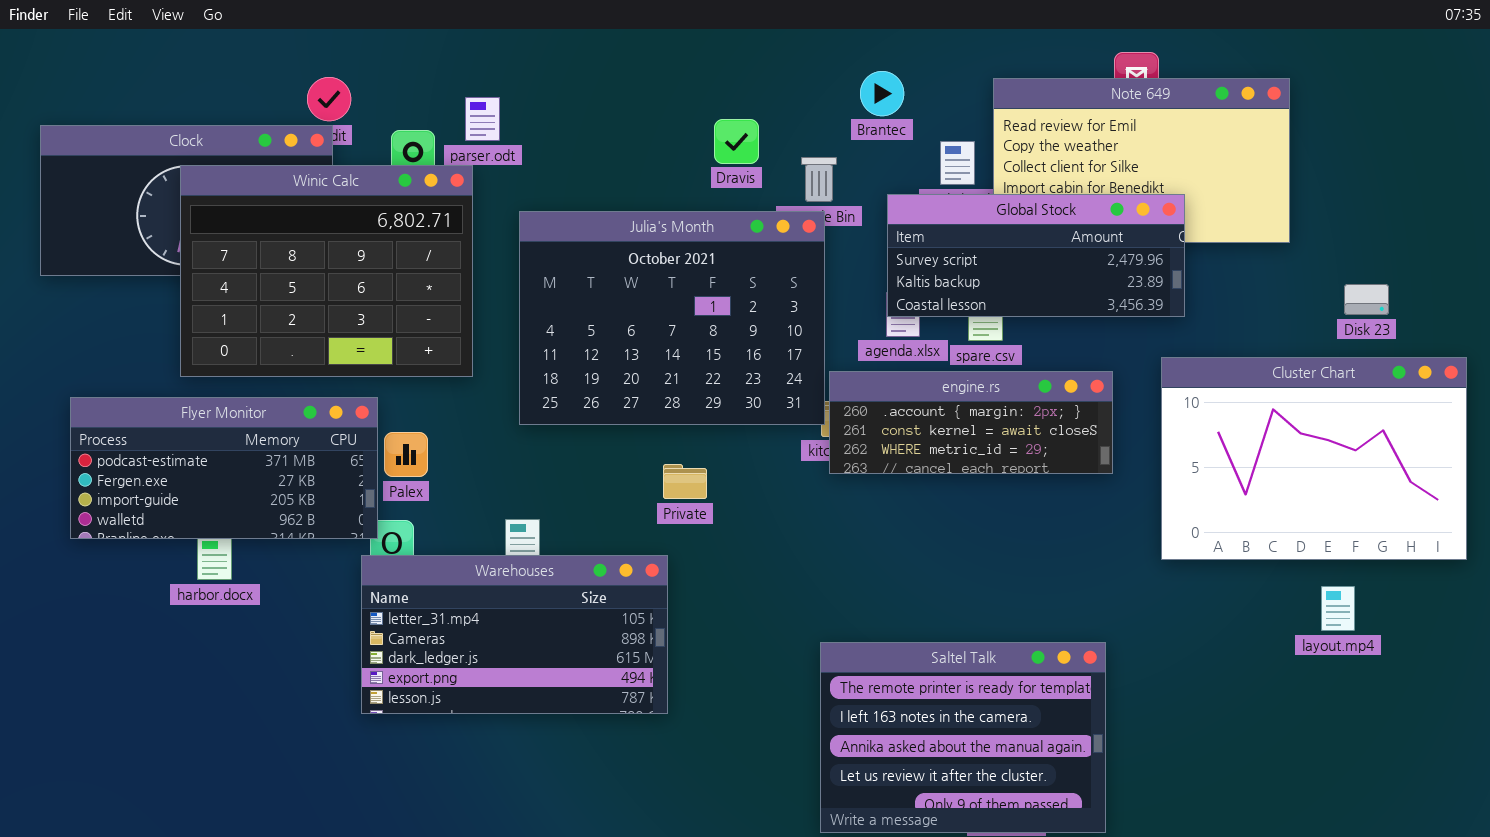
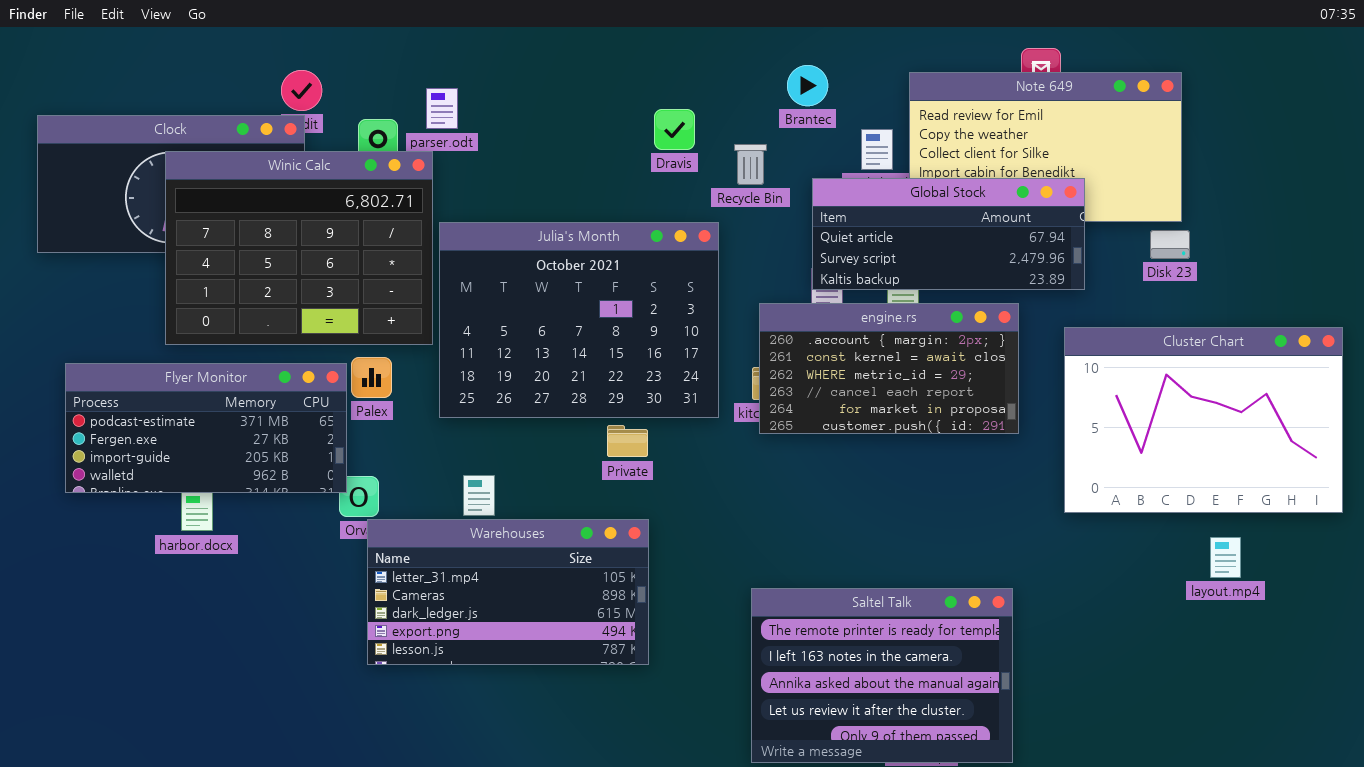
Global Stock: [887,194,1185,317] -> [812,178,1085,290], scrolled up 1 row
Julia's Month: [519,211,825,425] -> [439,222,719,418], moved
Disk 23: [1344,284,1389,315] -> [1150,230,1190,259], moved
engine.rs: [829,371,1113,474] -> [759,303,1019,434], resized
Palex: [384,432,428,477] -> [351,357,392,398], moved
Warehouses: [361,555,668,714] -> [367,519,649,665], moved

